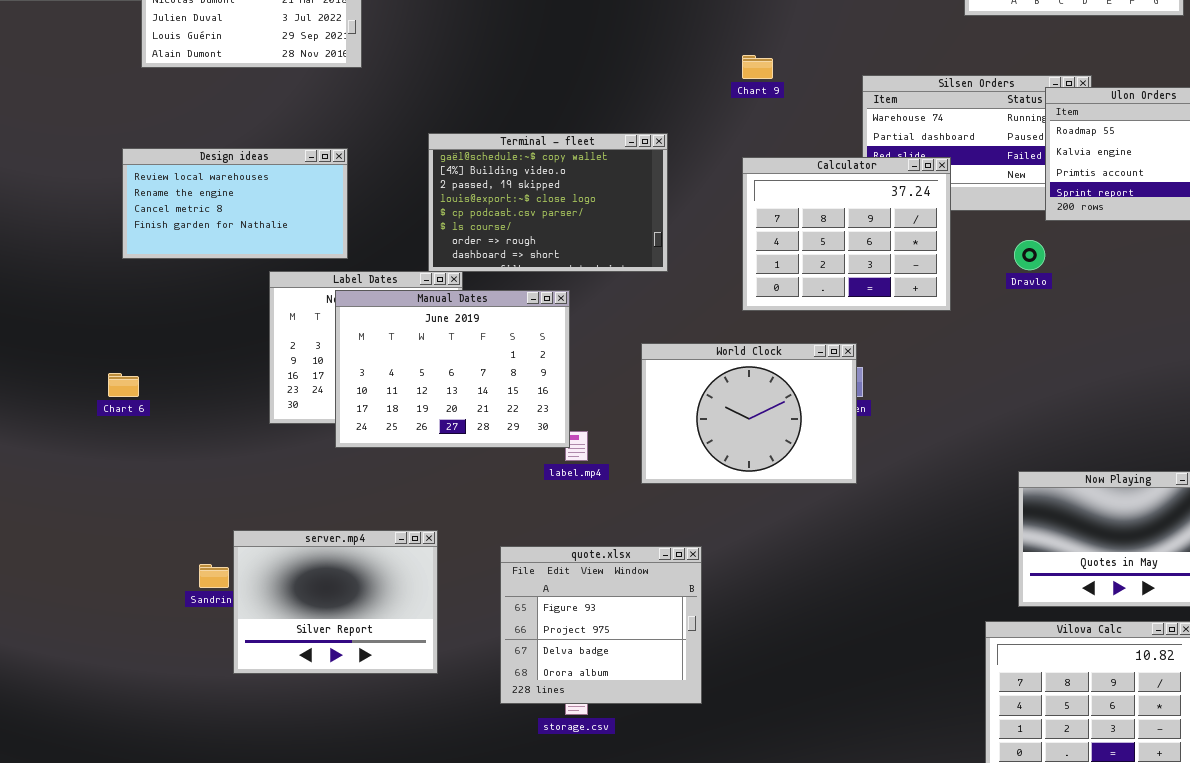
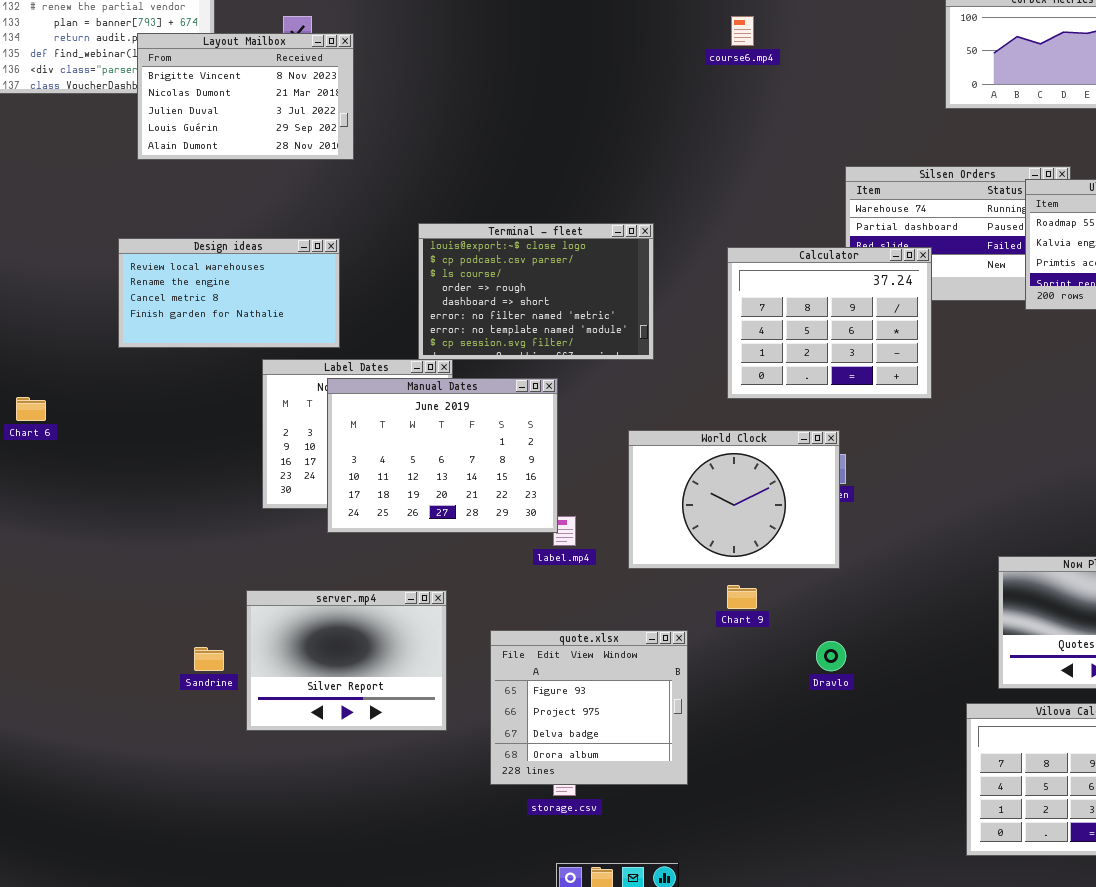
Chart 9: [742,55,773,79] -> [727,585,757,609], moved
Terminal - fleet: [428,133,668,272] -> [418,223,654,360], scrolled down 3 rows
Dravlo: [1014,240,1045,270] -> [816,641,846,671], moved
Chart 6: [108,373,139,397] -> [16,397,46,421], moved
server.mp4: [233,530,438,674] -> [246,590,447,731], moved

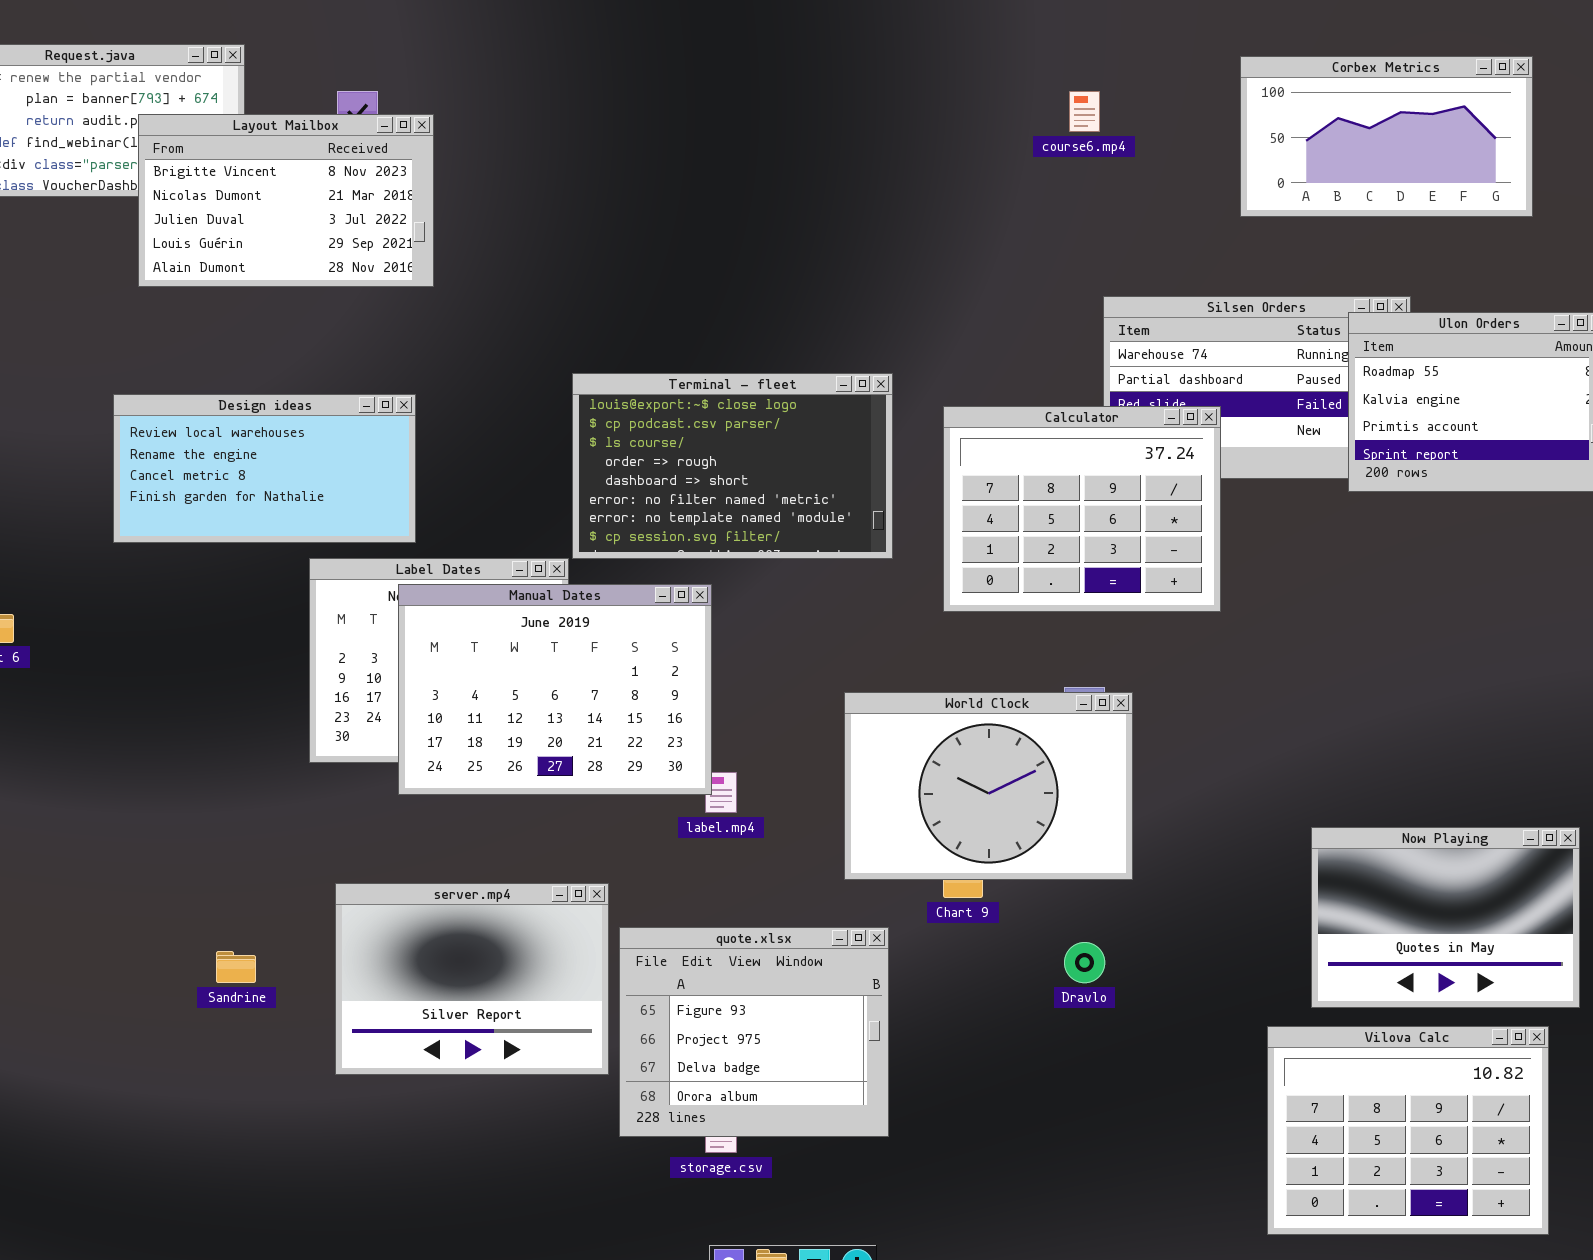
course6.mp4: [731,16,754,46] -> [1069,91,1100,132], moved
Terminal - fleet: [418,223,654,360] -> [572,373,893,559], moved
World Clock: [628,430,840,569] -> [844,692,1133,880], moved
server.mp4: [246,590,447,731] -> [335,883,609,1075], moved

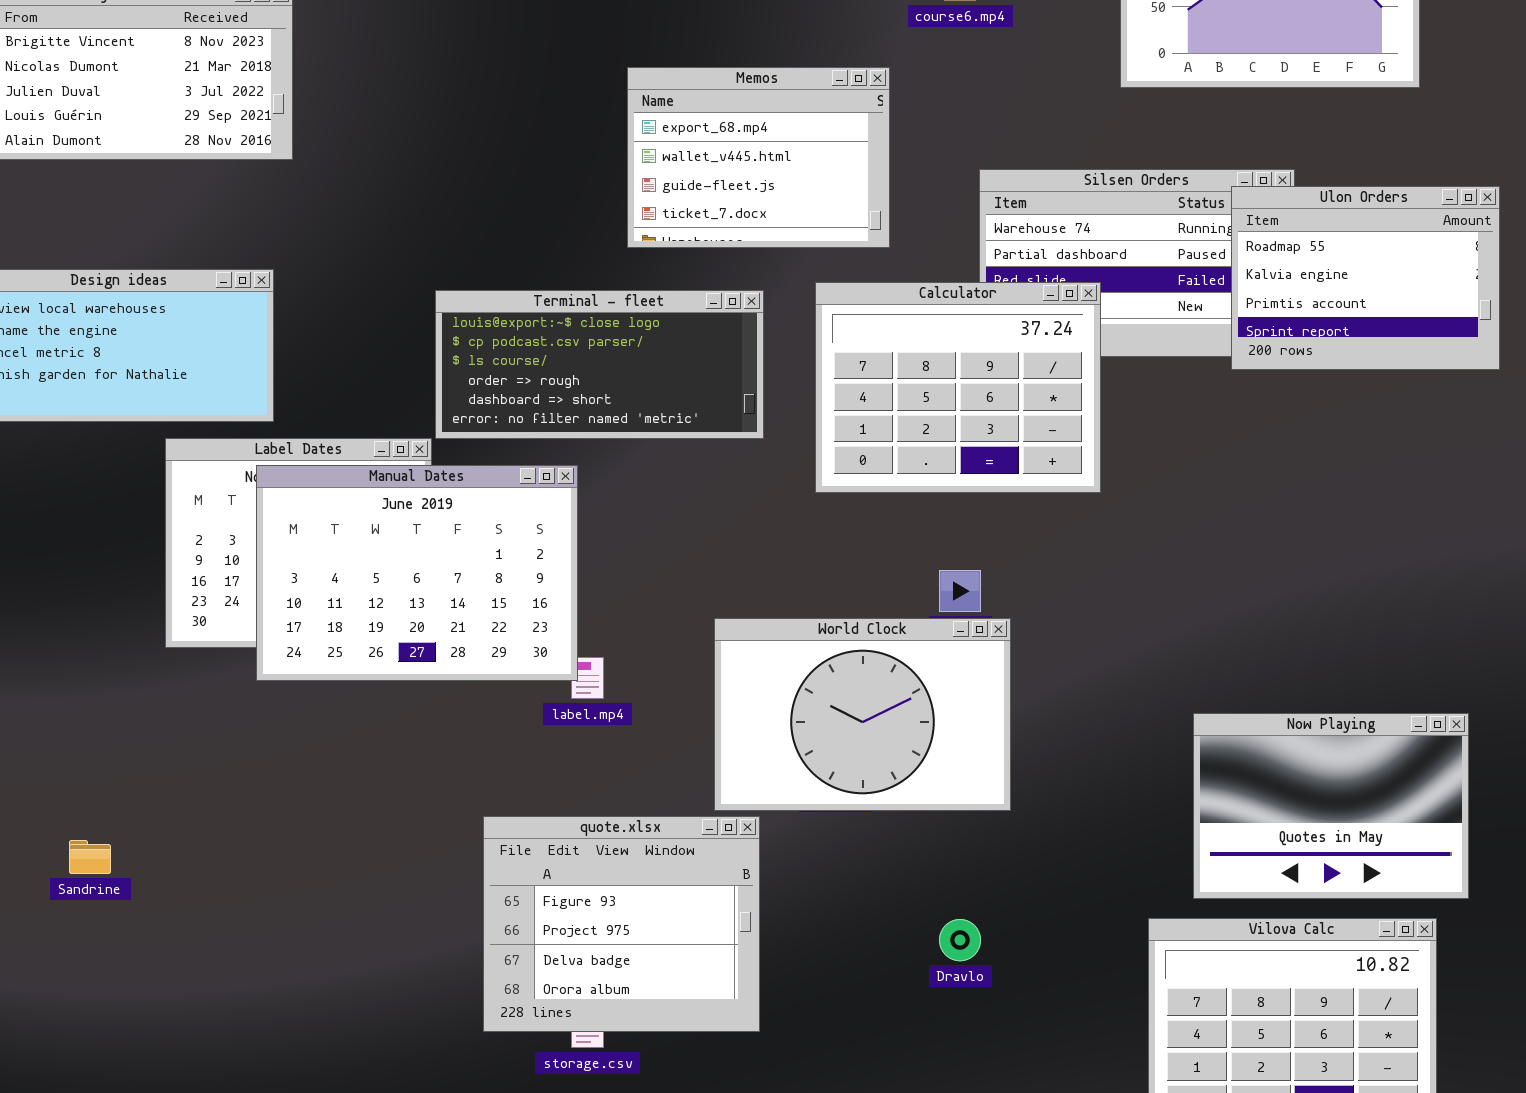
Memos: none -> [627,67,890,248], opened
Terminal - fleet: [572,373,893,559] -> [435,290,764,439], resized
World Clock: [844,692,1133,880] -> [714,618,1011,811], moved
server.mp4: [335,883,609,1075] -> none, closed
Dravlo: [1064,942,1105,983] -> [939,919,981,961], moved

